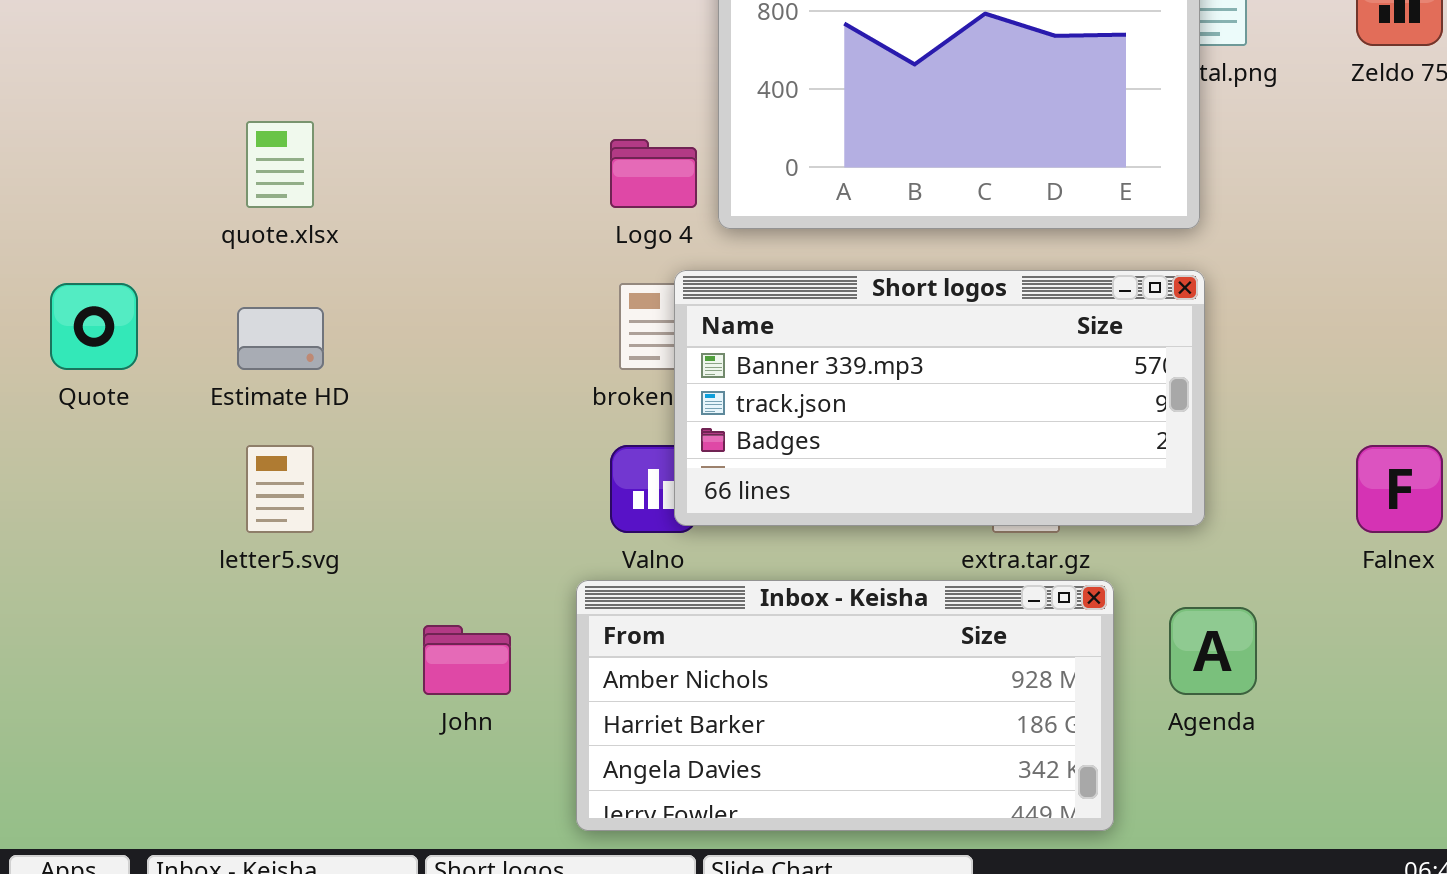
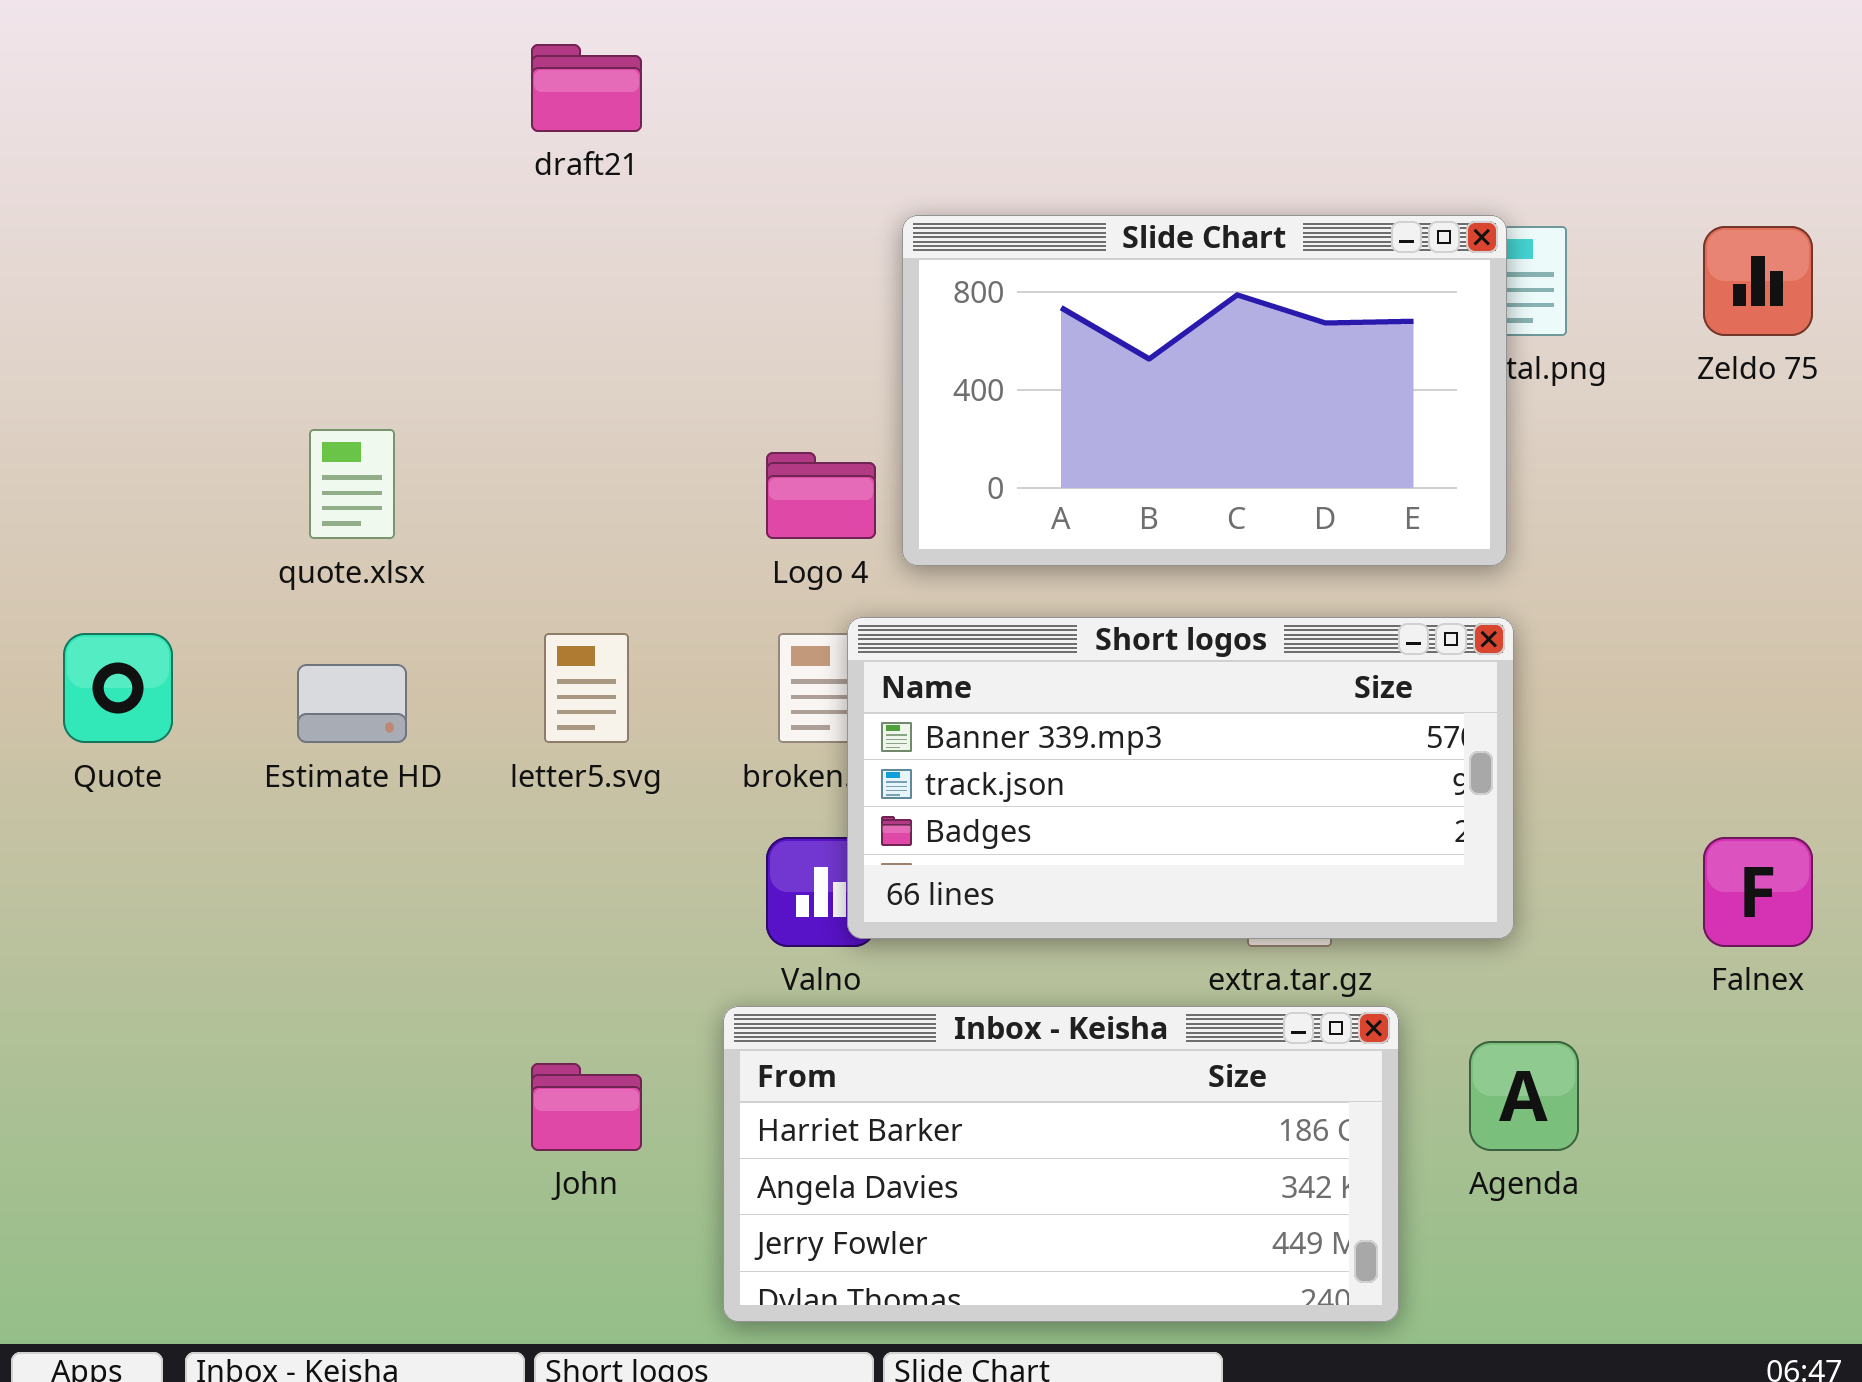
letter5.svg: [246,445,314,533] -> [544,633,629,743], moved
Inbox - Keisha: [576,580,1114,831] -> [723,1006,1399,1322], scrolled down 1 row

